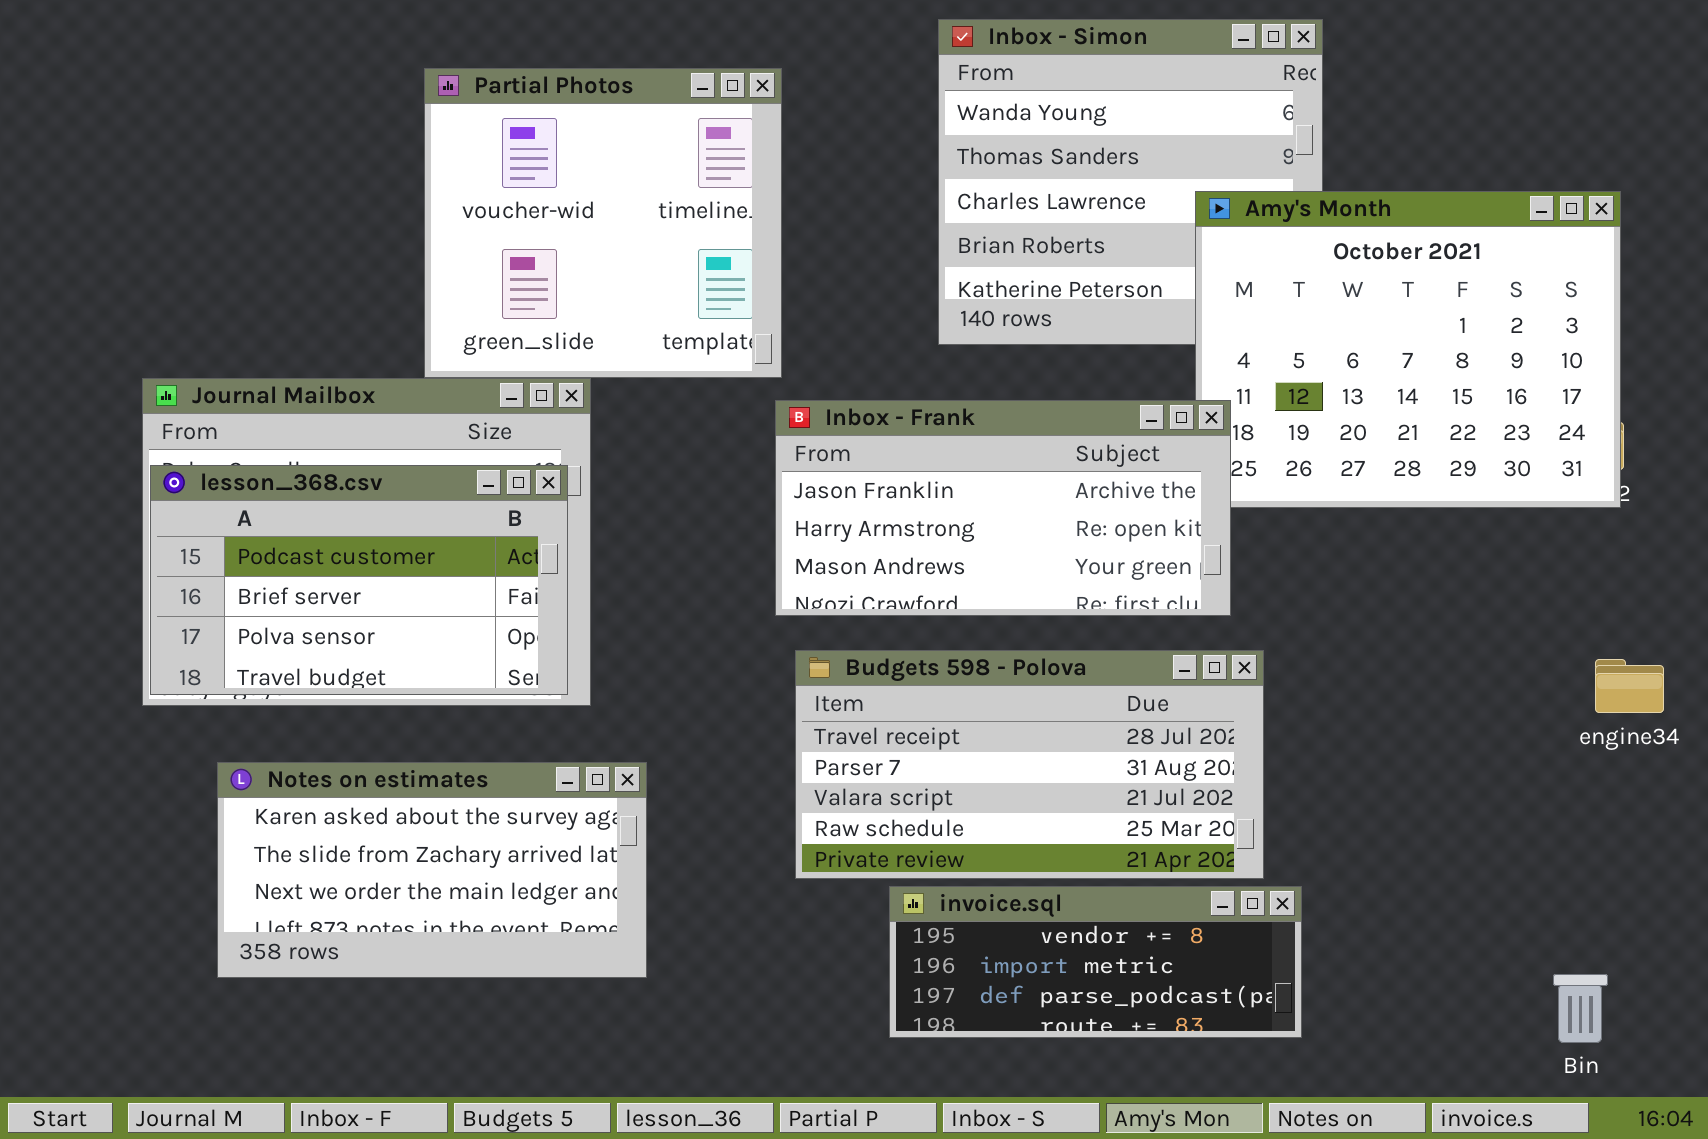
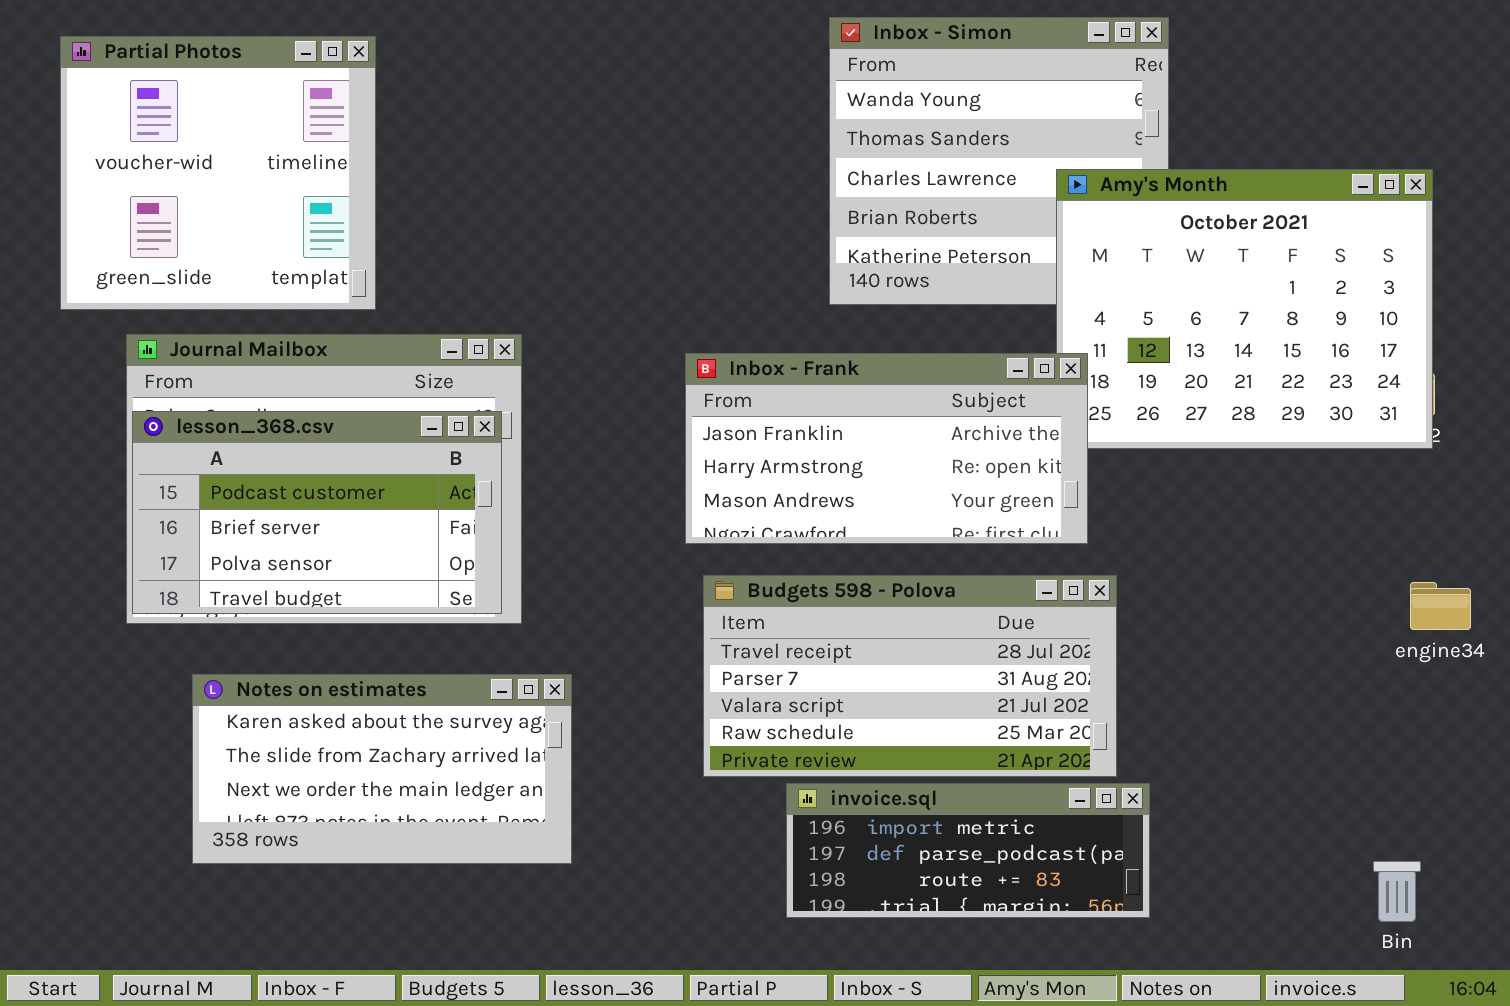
Partial Photos: [424,68,782,378] -> [60,36,376,310], moved
invoice.sql: [889,886,1302,1038] -> [786,783,1150,918], scrolled down 1 row

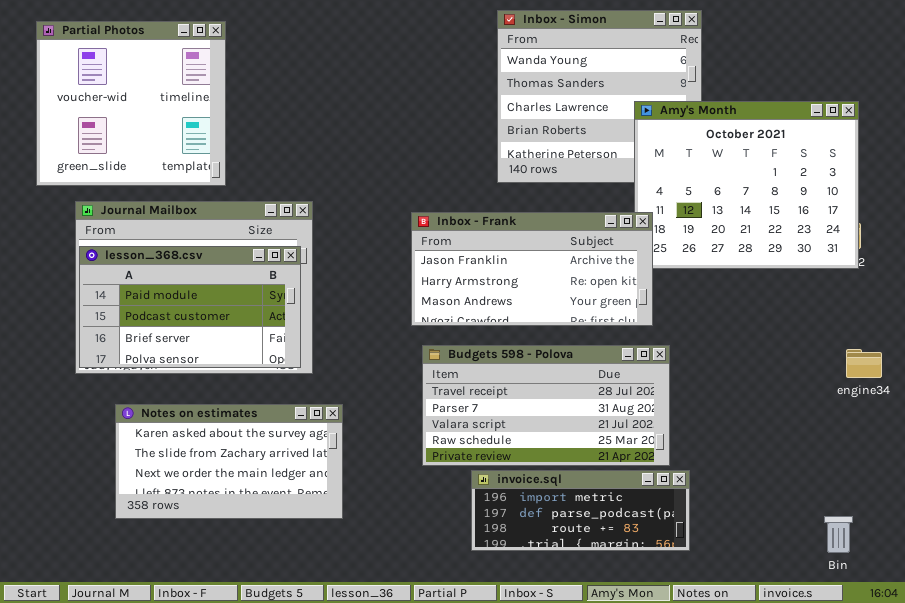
lesson_368.csv: [132,411,502,614] -> [79,246,301,368], scrolled up 1 row

